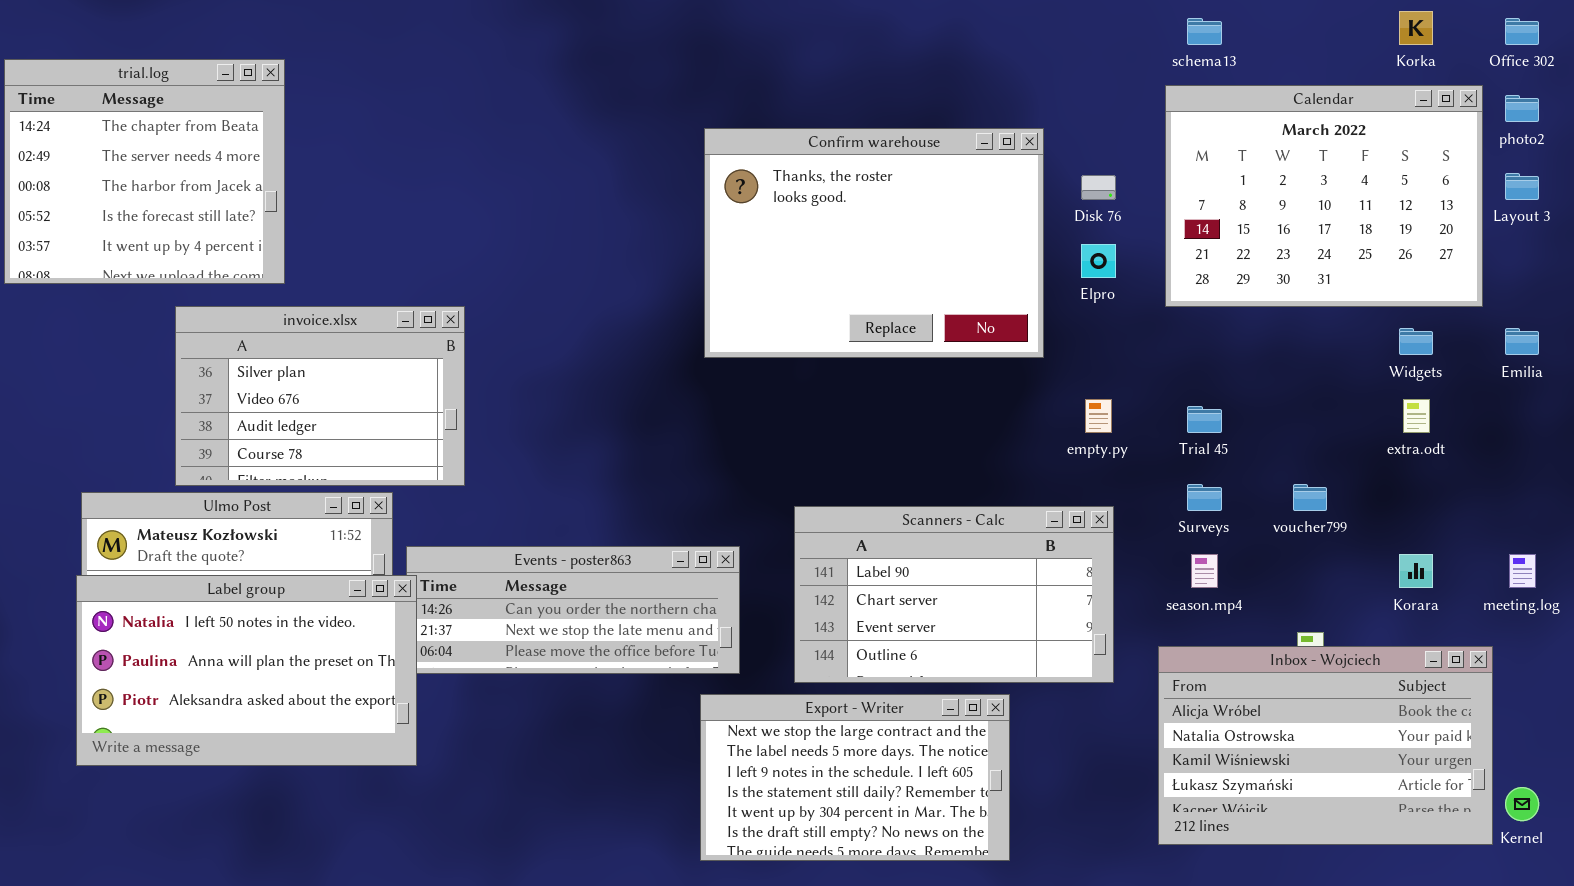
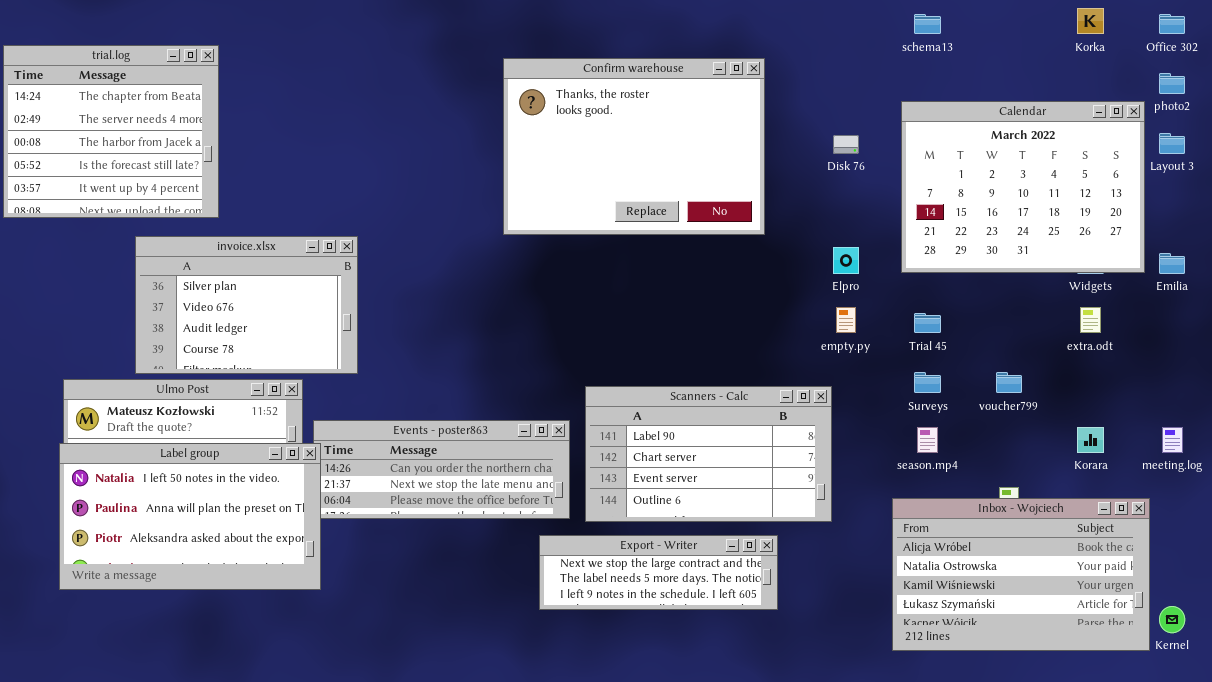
Calendar: [1165,85,1483,307] -> [901,101,1145,273], moved
Confirm warehouse: [704,128,1044,358] -> [503,58,765,235], moved
Elpro: [1081,244,1116,278] -> [833,247,859,274], moved
Scanners - Calc: [794,506,1114,683] -> [585,386,832,522], moved
Export - Writer: [700,694,1010,861] -> [539,535,778,610], resized

